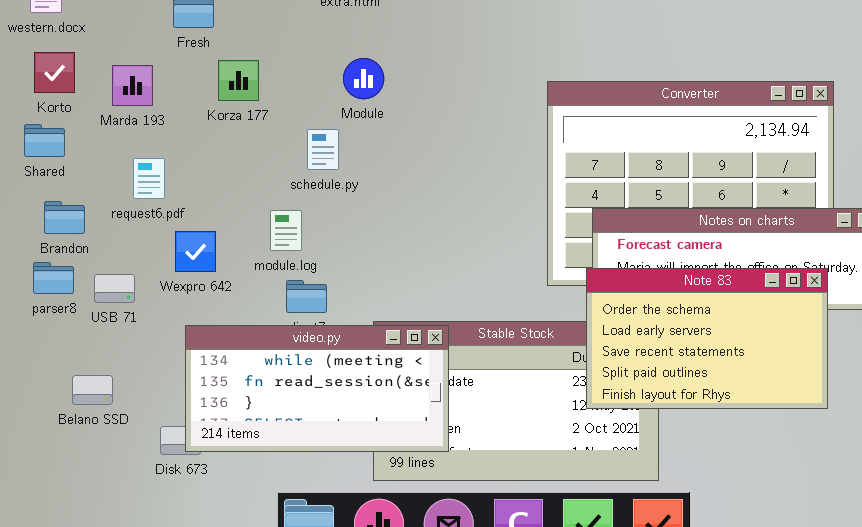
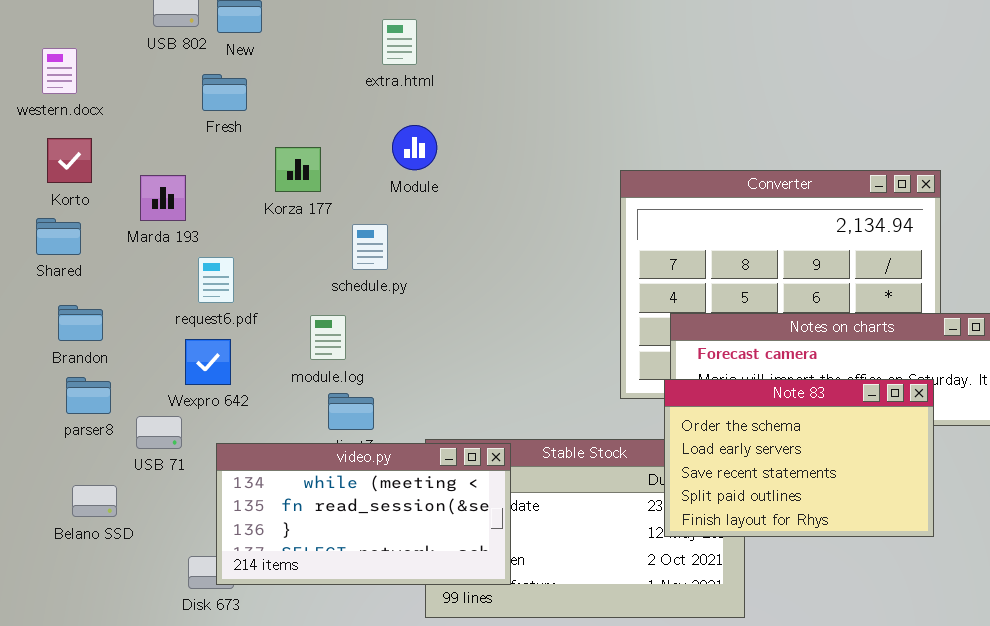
Module: [343,58,384,99] -> [392,125,437,170], moved
Korza 177: [218,60,259,101] -> [275,147,321,192], moved
Marda 193: [112,65,153,106] -> [140,175,186,221], moved
request6.pdf: [133,158,165,199] -> [198,257,234,303], moved
Wexpro 642: [175,231,216,272] -> [185,339,231,385], moved
parser8: [33,262,74,294] -> [66,377,111,414], moved
USB 71: [94,274,135,303] -> [136,416,182,449], moved
Belano SSD: [72,375,113,405] -> [72,485,117,517], moved

